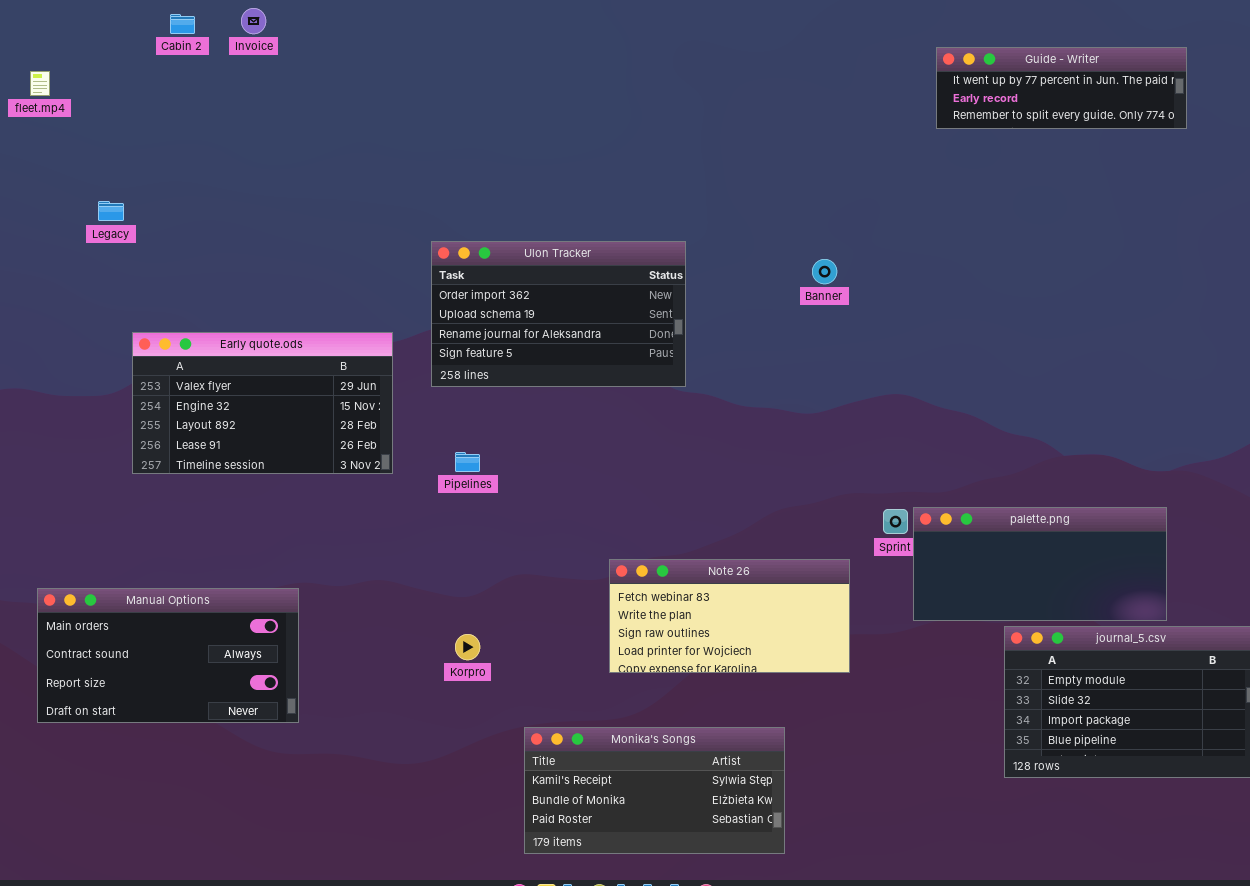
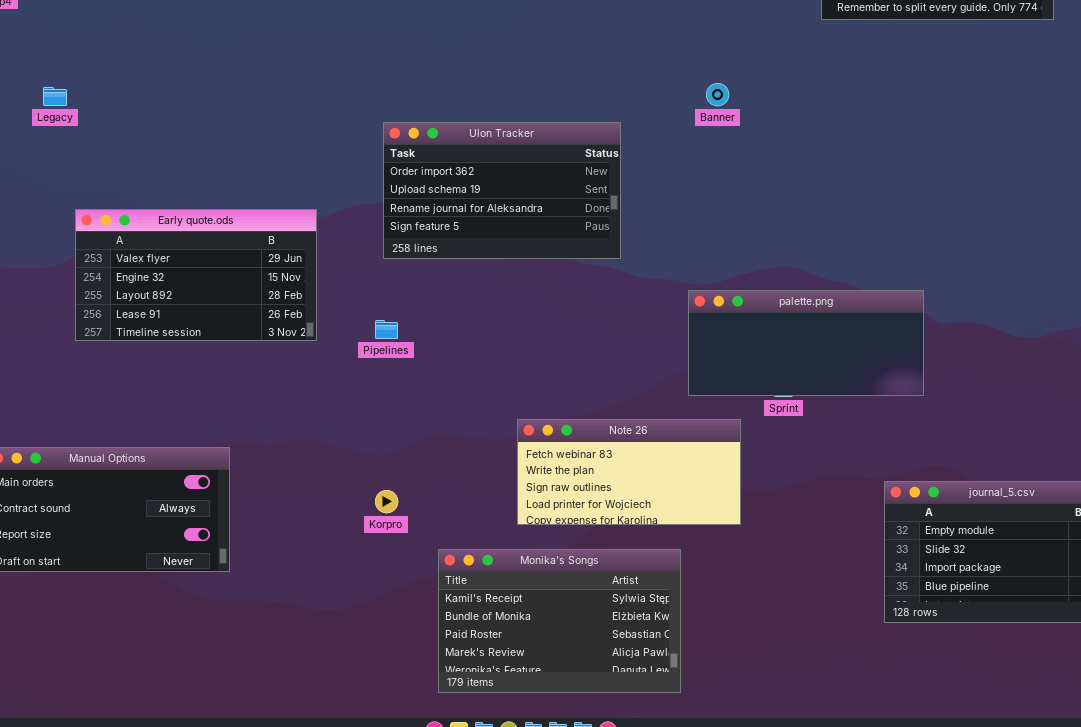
Ulon Tracker: [431,241,686,387] -> [383,122,621,259], moved
Banner: [812,259,837,284] -> [706,83,729,106], moved
palette.png: [913,507,1167,621] -> [688,290,924,396], moved
Monika's Songs: [524,727,785,854] -> [438,549,681,693], resized

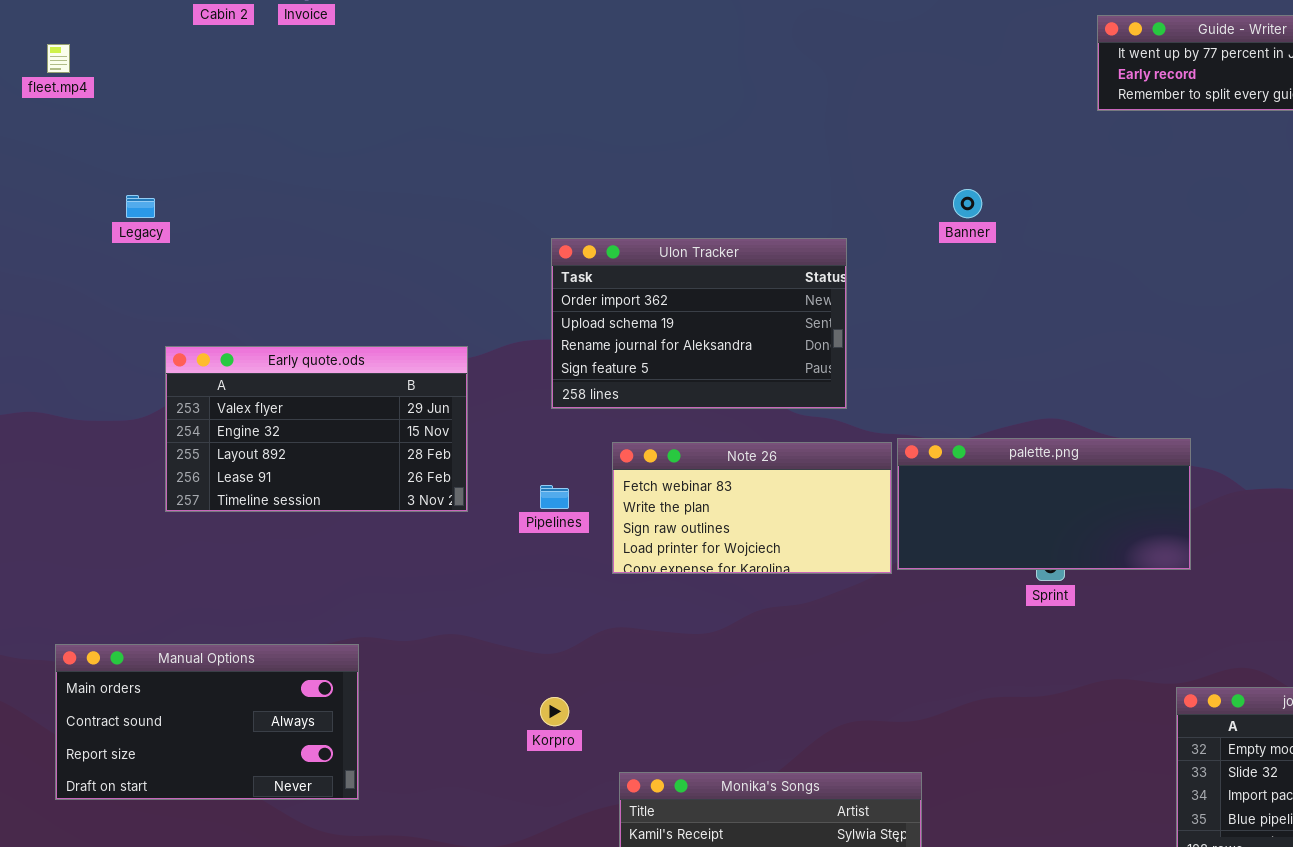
palette.png: [688,290,924,396] -> [897,438,1191,570], moved
Note 26: [517,419,741,525] -> [612,442,892,574], moved

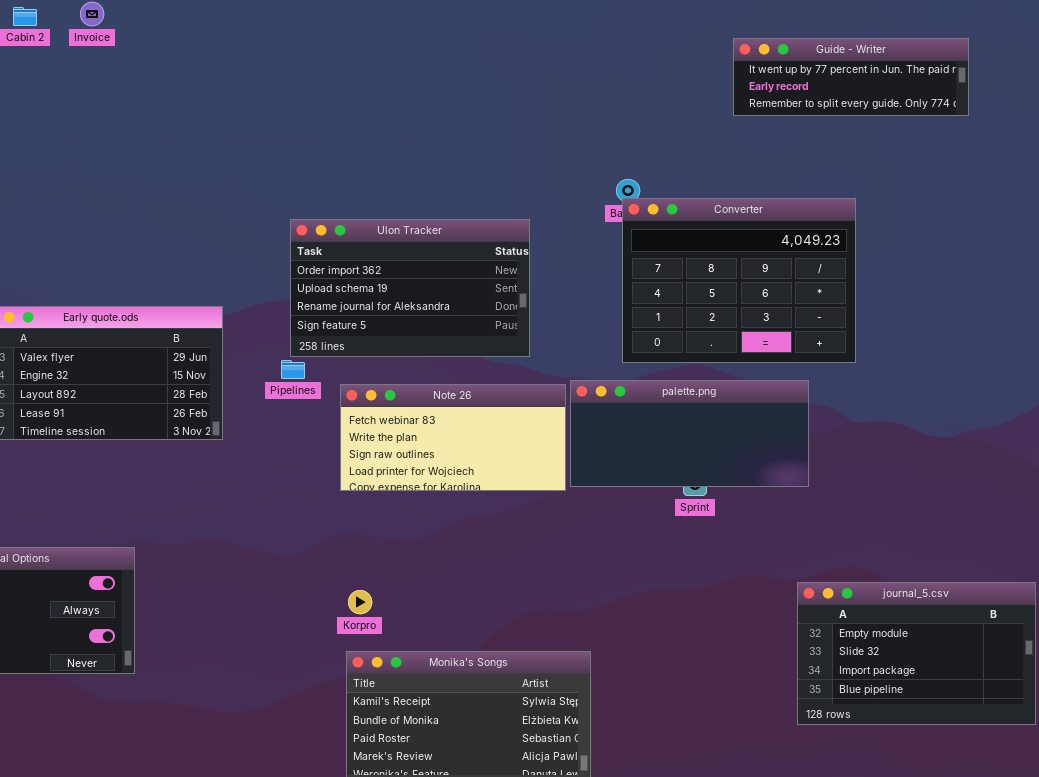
Converter: none -> [622,198,856,363], opened
Pipelines: [540,485,569,509] -> [281,360,305,379], moved
Korpro: [540,697,569,726] -> [348,590,372,614], moved

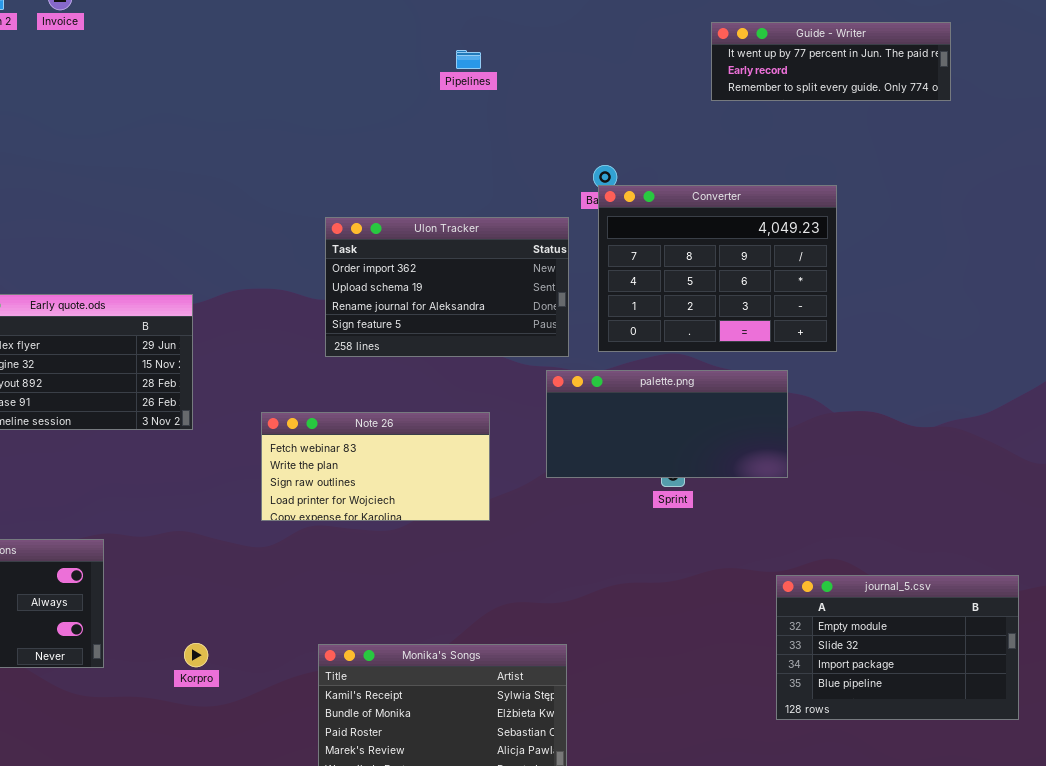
Ulon Tracker: [290,219,530,357] -> [325,217,569,357], moved
Pipelines: [281,360,305,379] -> [456,50,481,69], moved
Note 26: [340,384,566,491] -> [261,412,490,521], moved
Korpro: [348,590,372,614] -> [184,643,208,667], moved

